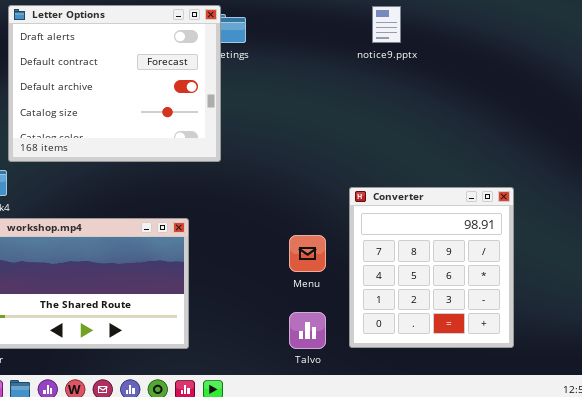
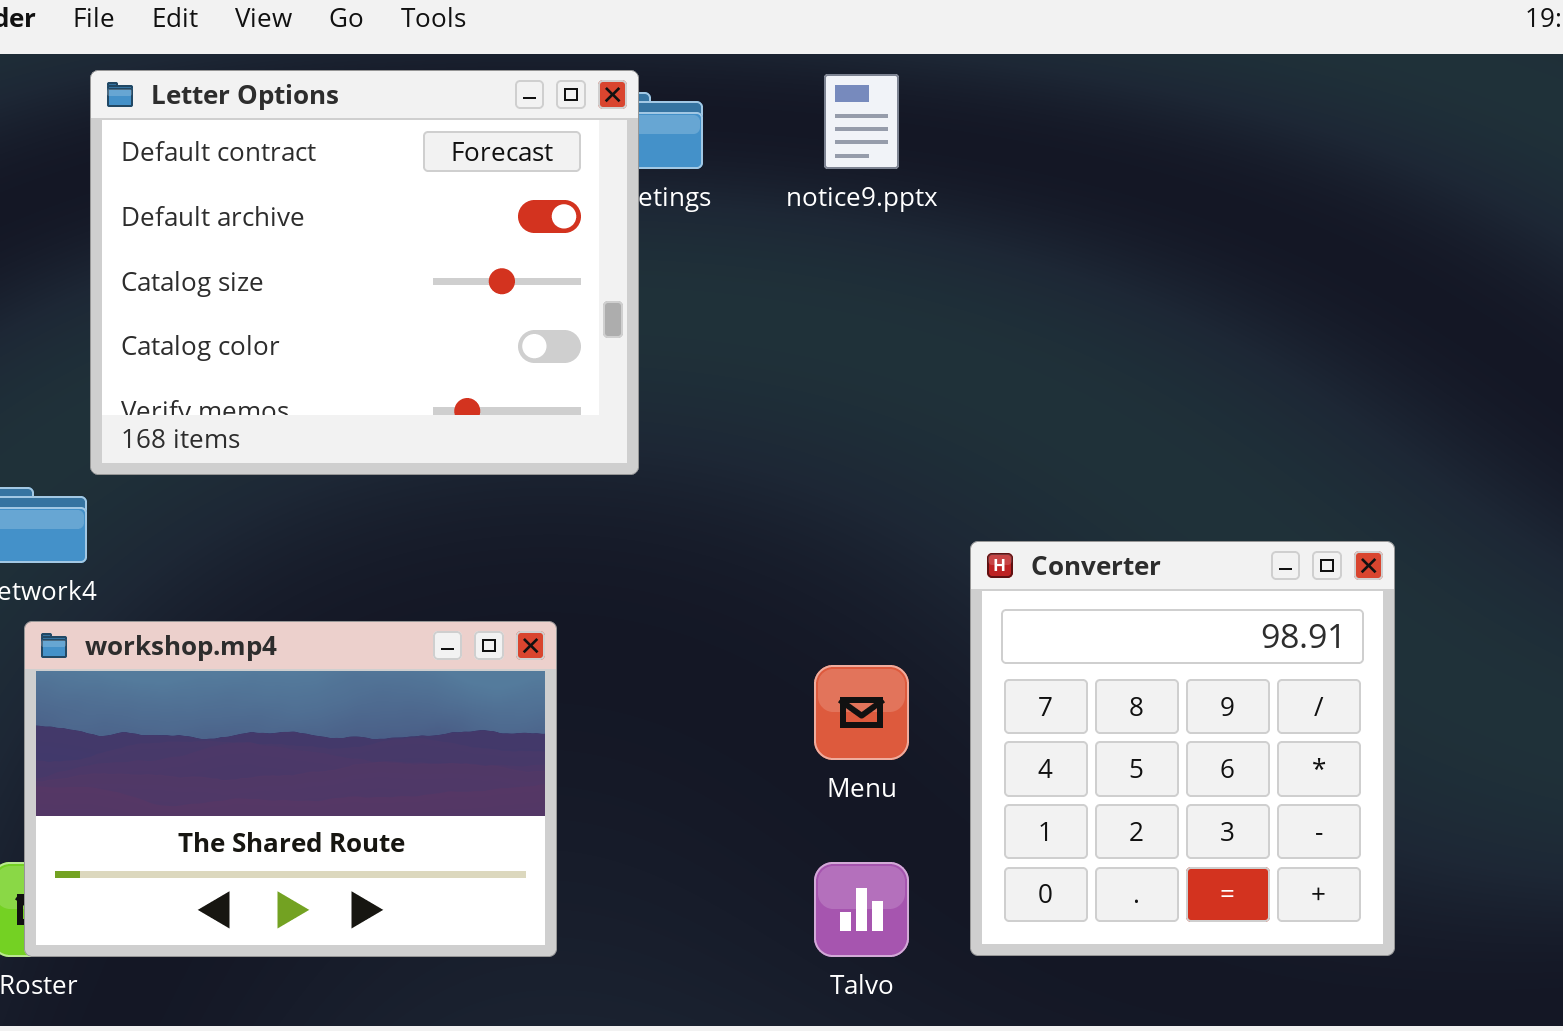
Letter Options: [8,5,221,162] -> [90,70,639,475], scrolled down 1 row
notice9.pptx: [372,6,401,43] -> [824,74,899,169], moved

